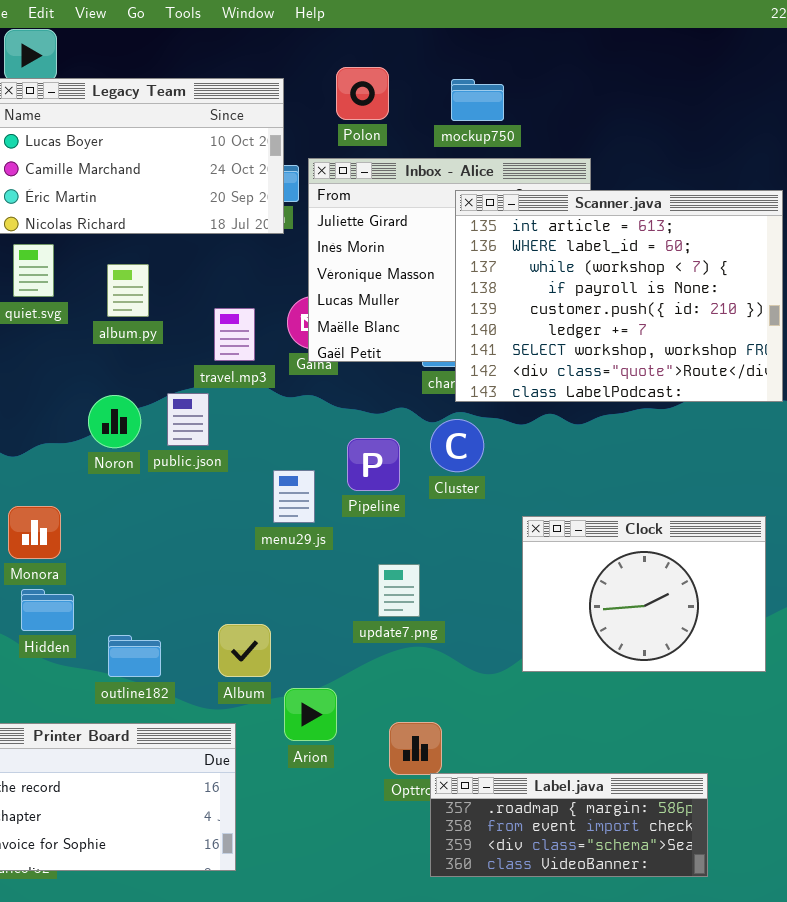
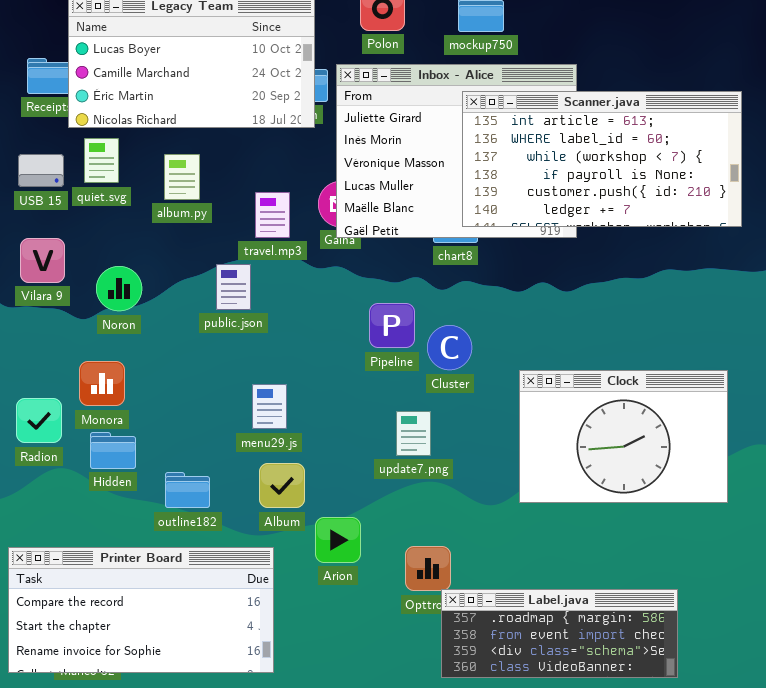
Scanner.java: [455,190,783,402] -> [462,91,742,227], resized
Noron: [88,395,141,448] -> [96,266,142,311], moved
Cluster: [430,419,484,472] -> [427,325,472,370], moved
menu29.js: [273,470,315,523] -> [252,384,287,429], moved

